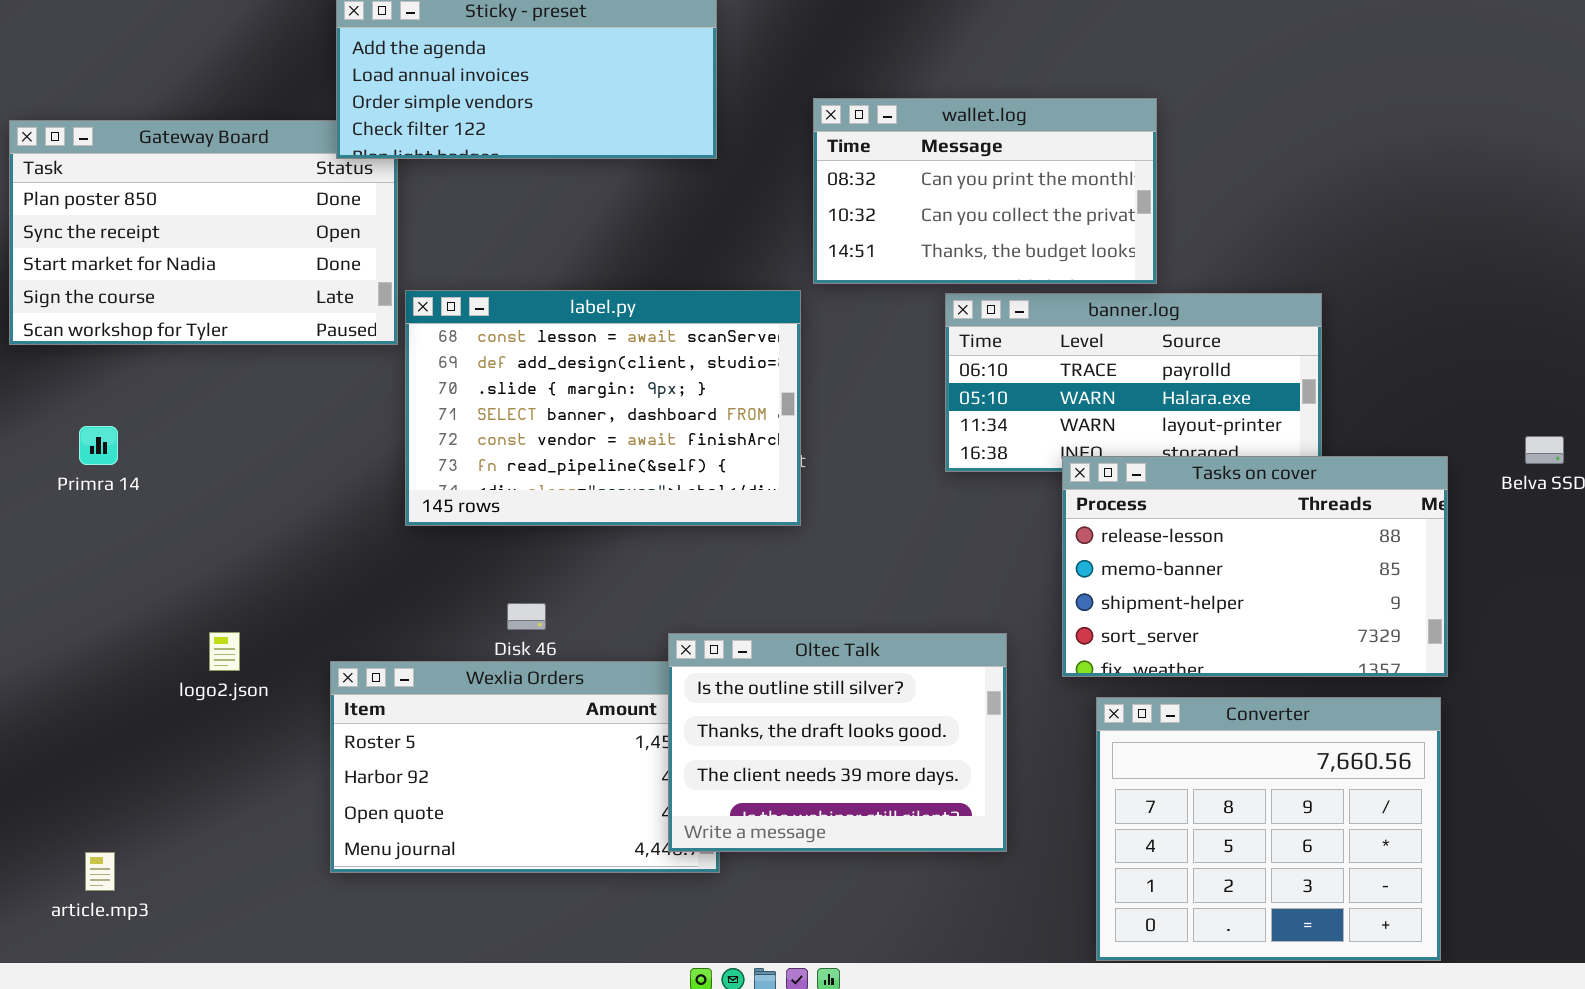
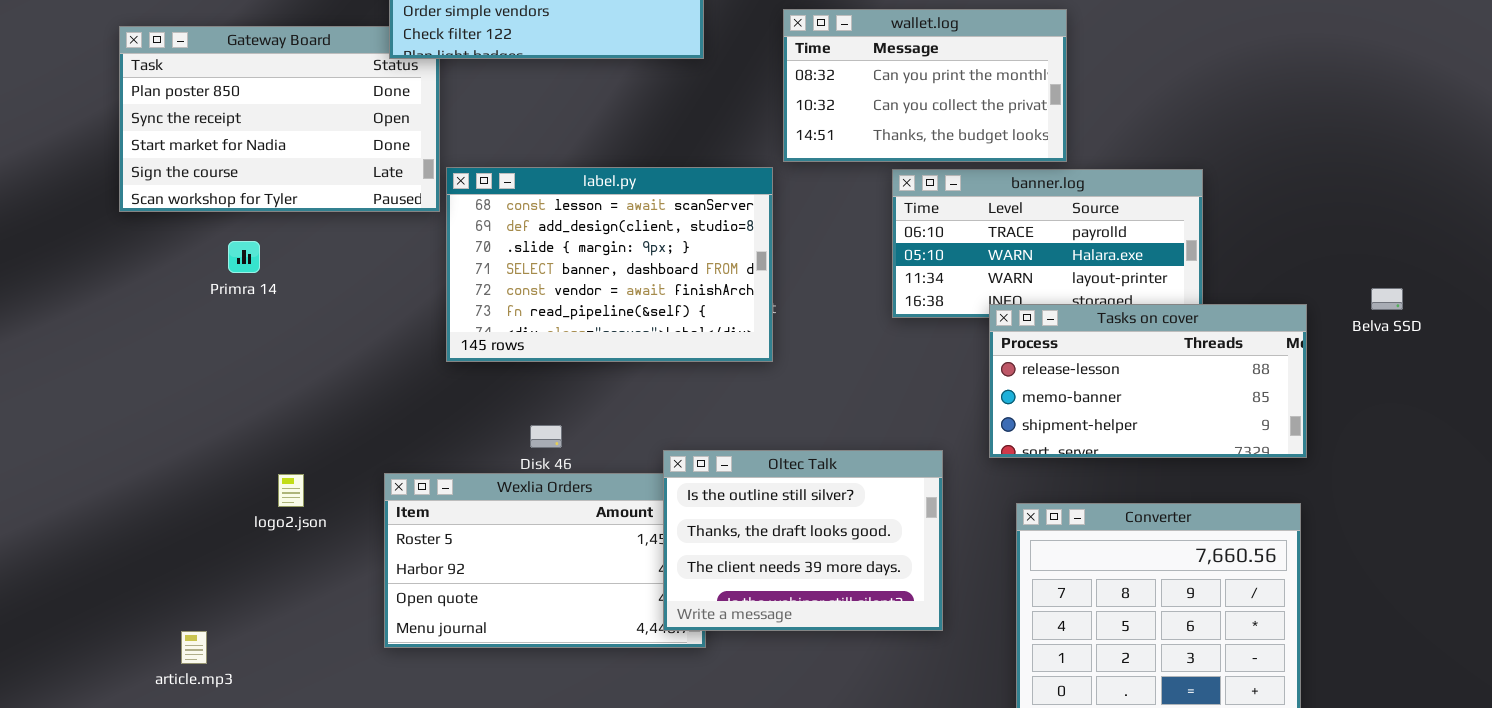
Primra 14: [79,426,118,465] -> [228,241,260,273], moved
Tasks on cover: [1062,456,1448,677] -> [989,304,1307,458], resized
logo2.json: [209,632,240,671] -> [278,474,304,507], moved

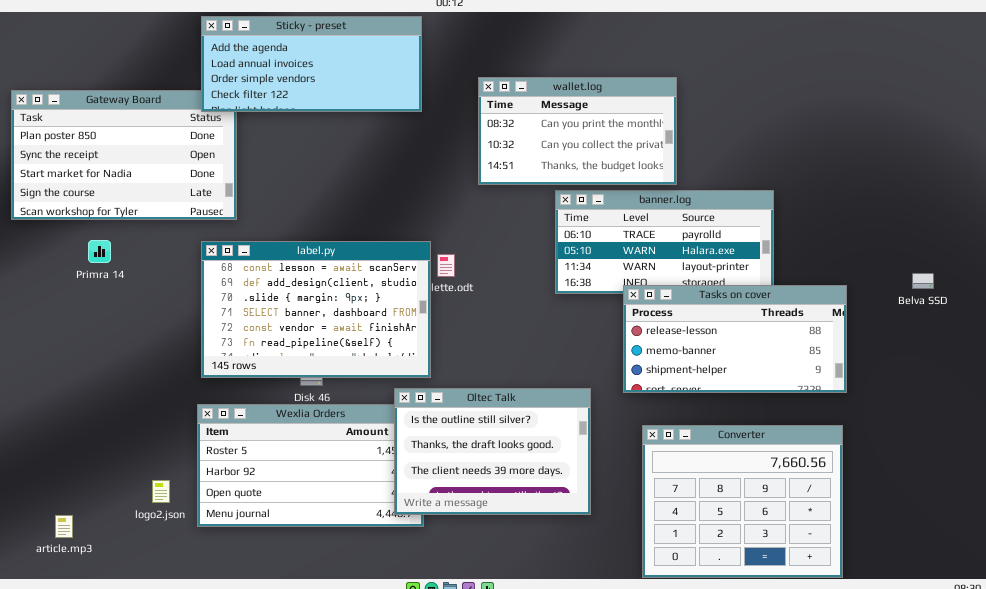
label.py: [446,167,773,362] -> [201,241,431,378], moved
Belva SSD: [1371,288,1403,310] -> [912,273,934,289], moved
logo2.json: [278,474,304,507] -> [152,480,170,503], moved

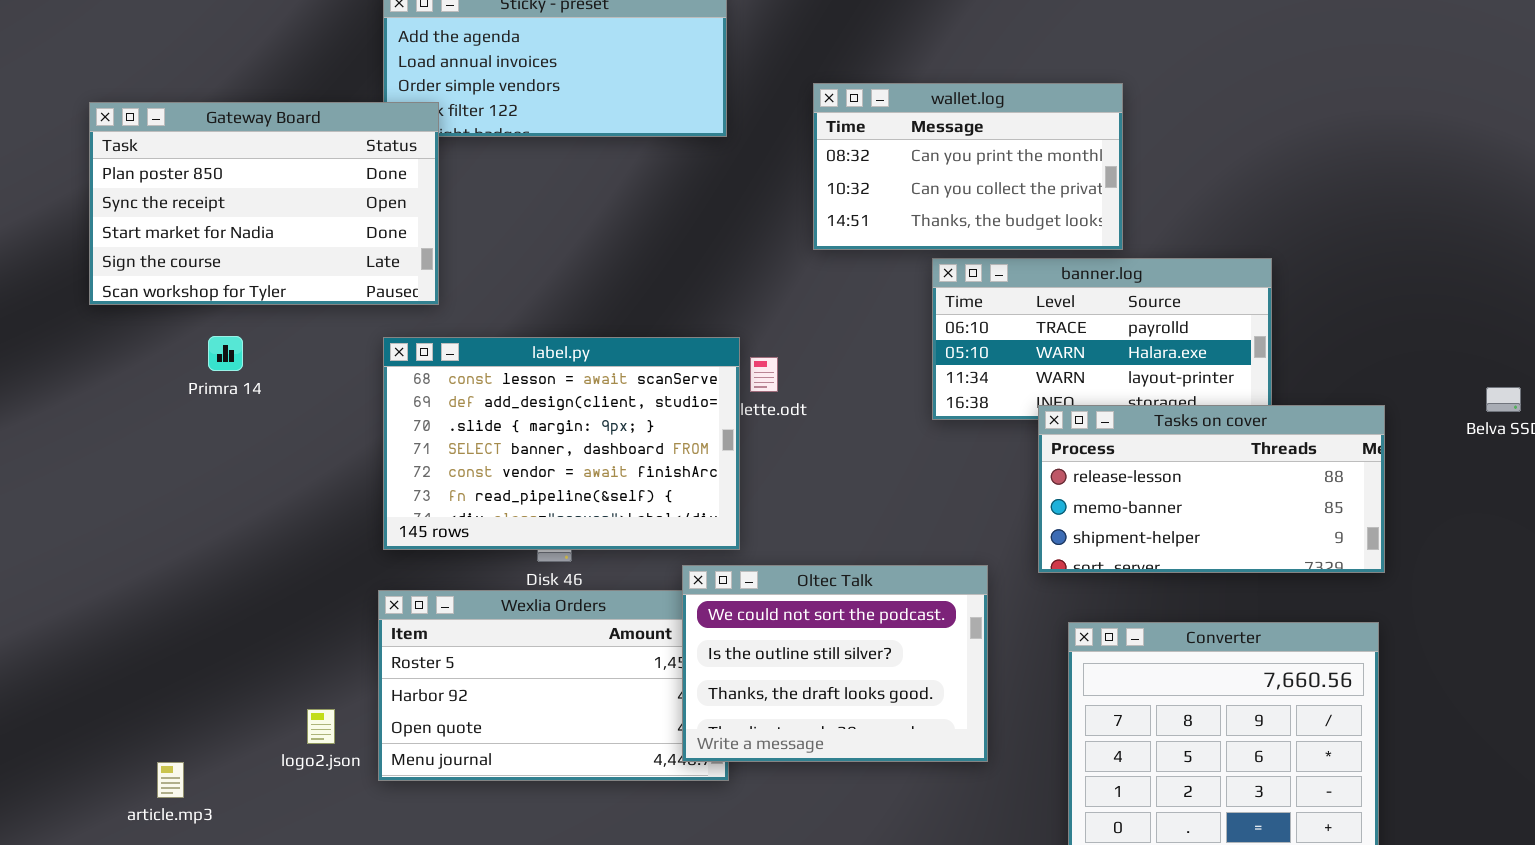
Gateway Board: [11,90,237,220] -> [89,102,439,305], raised
Oltec Talk: [394,388,591,515] -> [682,565,988,762], scrolled up 1 row

